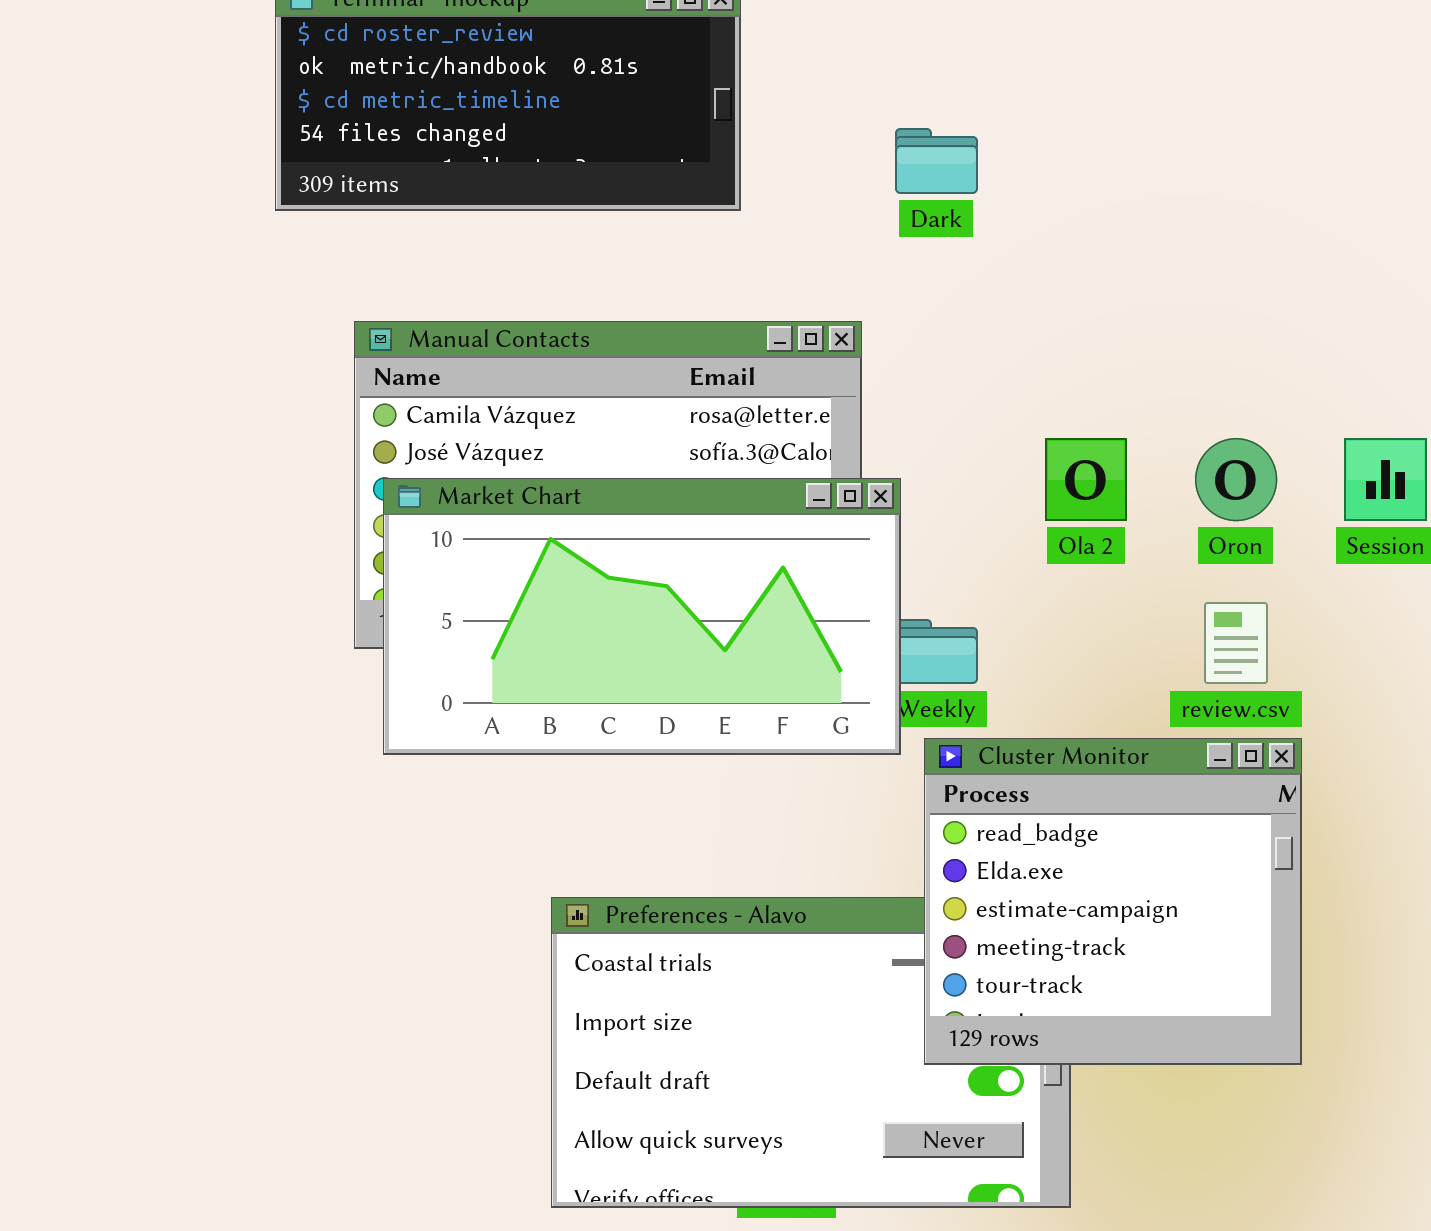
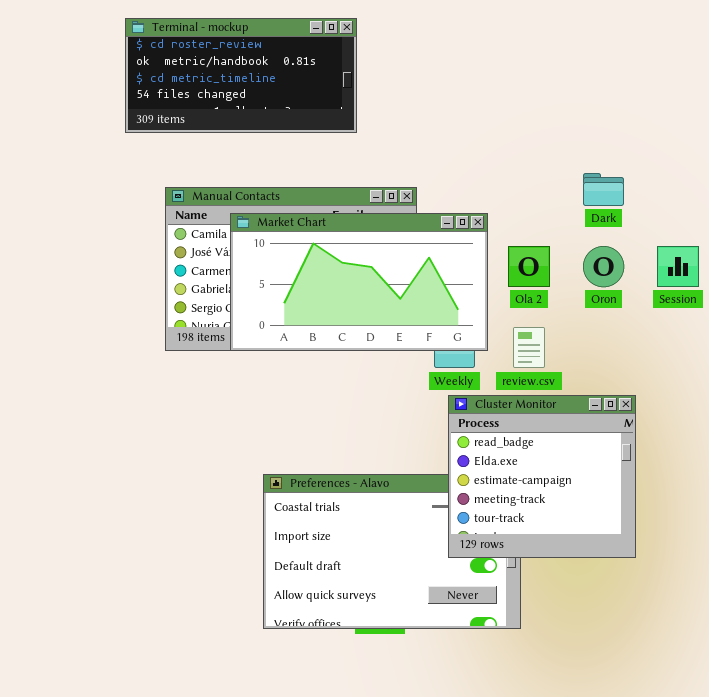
Dark: [895,128,978,194] -> [583,173,624,206], moved
Market Chart: [383,478,901,755] -> [230,213,488,351], moved
review.csv: [1204,602,1268,684] -> [513,327,545,368], moved

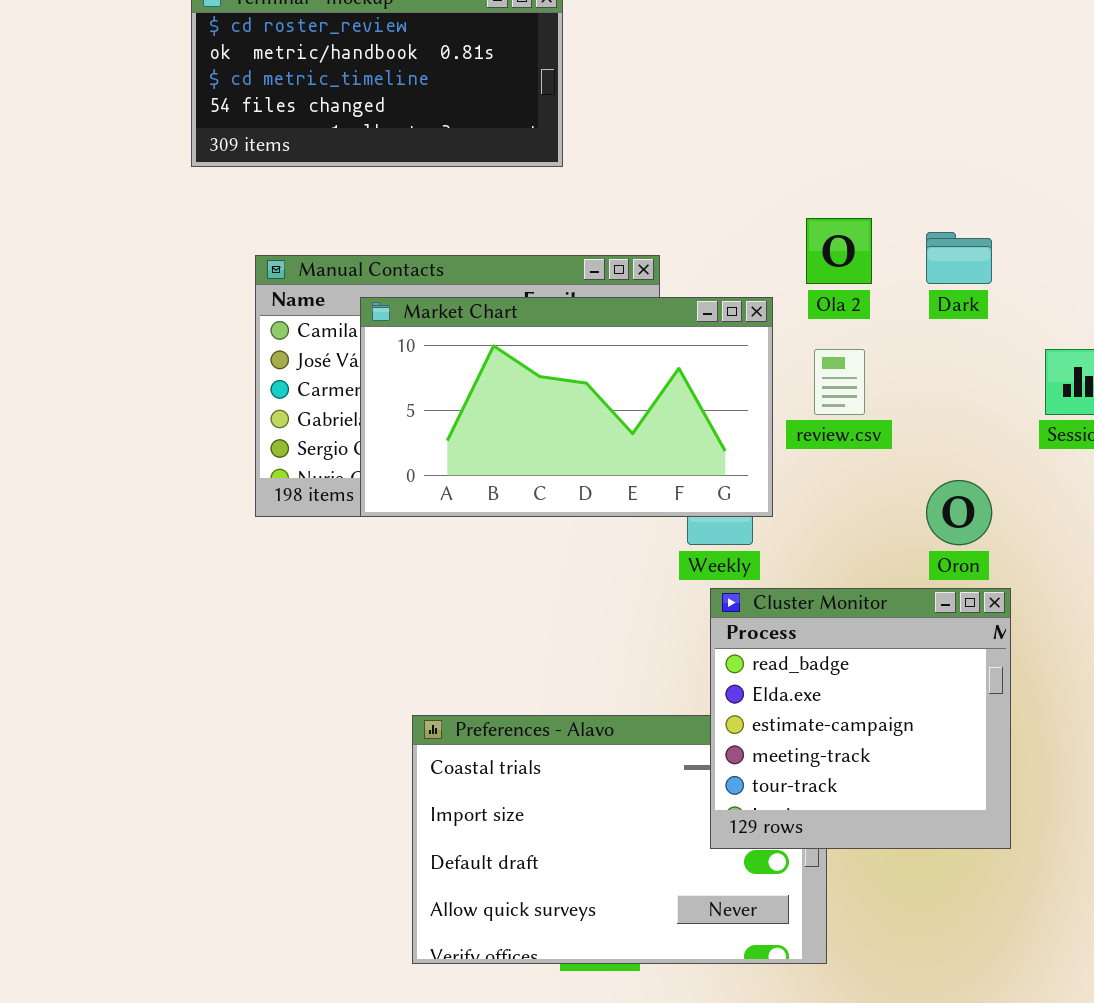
Ola 2: [508,246,550,287] -> [806,218,872,284], moved
Oron: [583,246,624,287] -> [926,480,992,545], moved
review.csv: [513,327,545,368] -> [814,349,865,415], moved

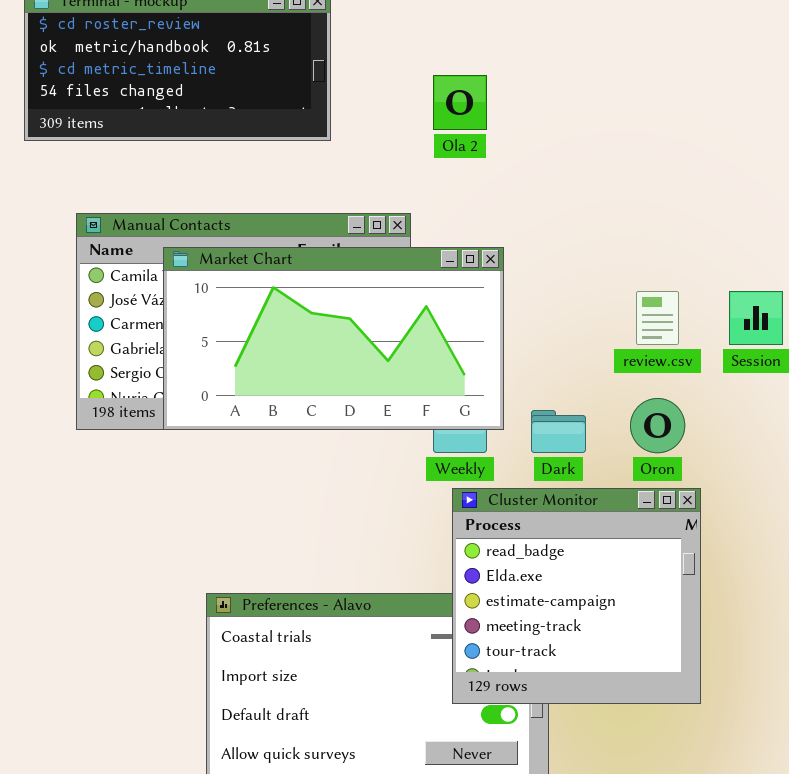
Ola 2: [806,218,872,284] -> [433,75,487,130], moved
Dark: [926,232,992,284] -> [531,410,586,453], moved
review.csv: [814,349,865,415] -> [636,291,679,345], moved

